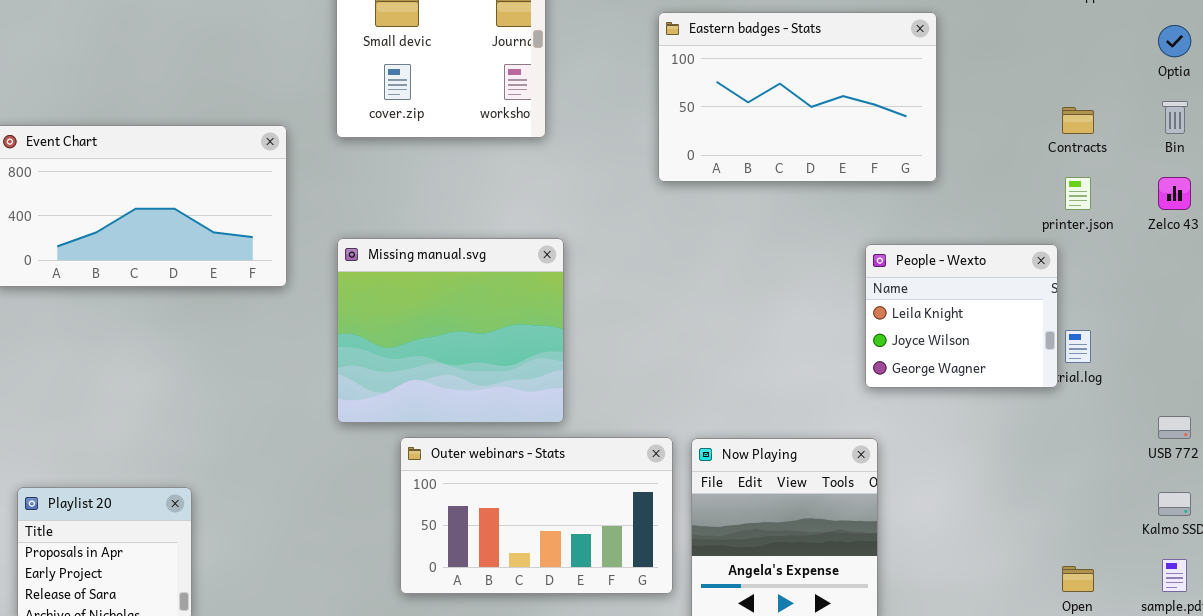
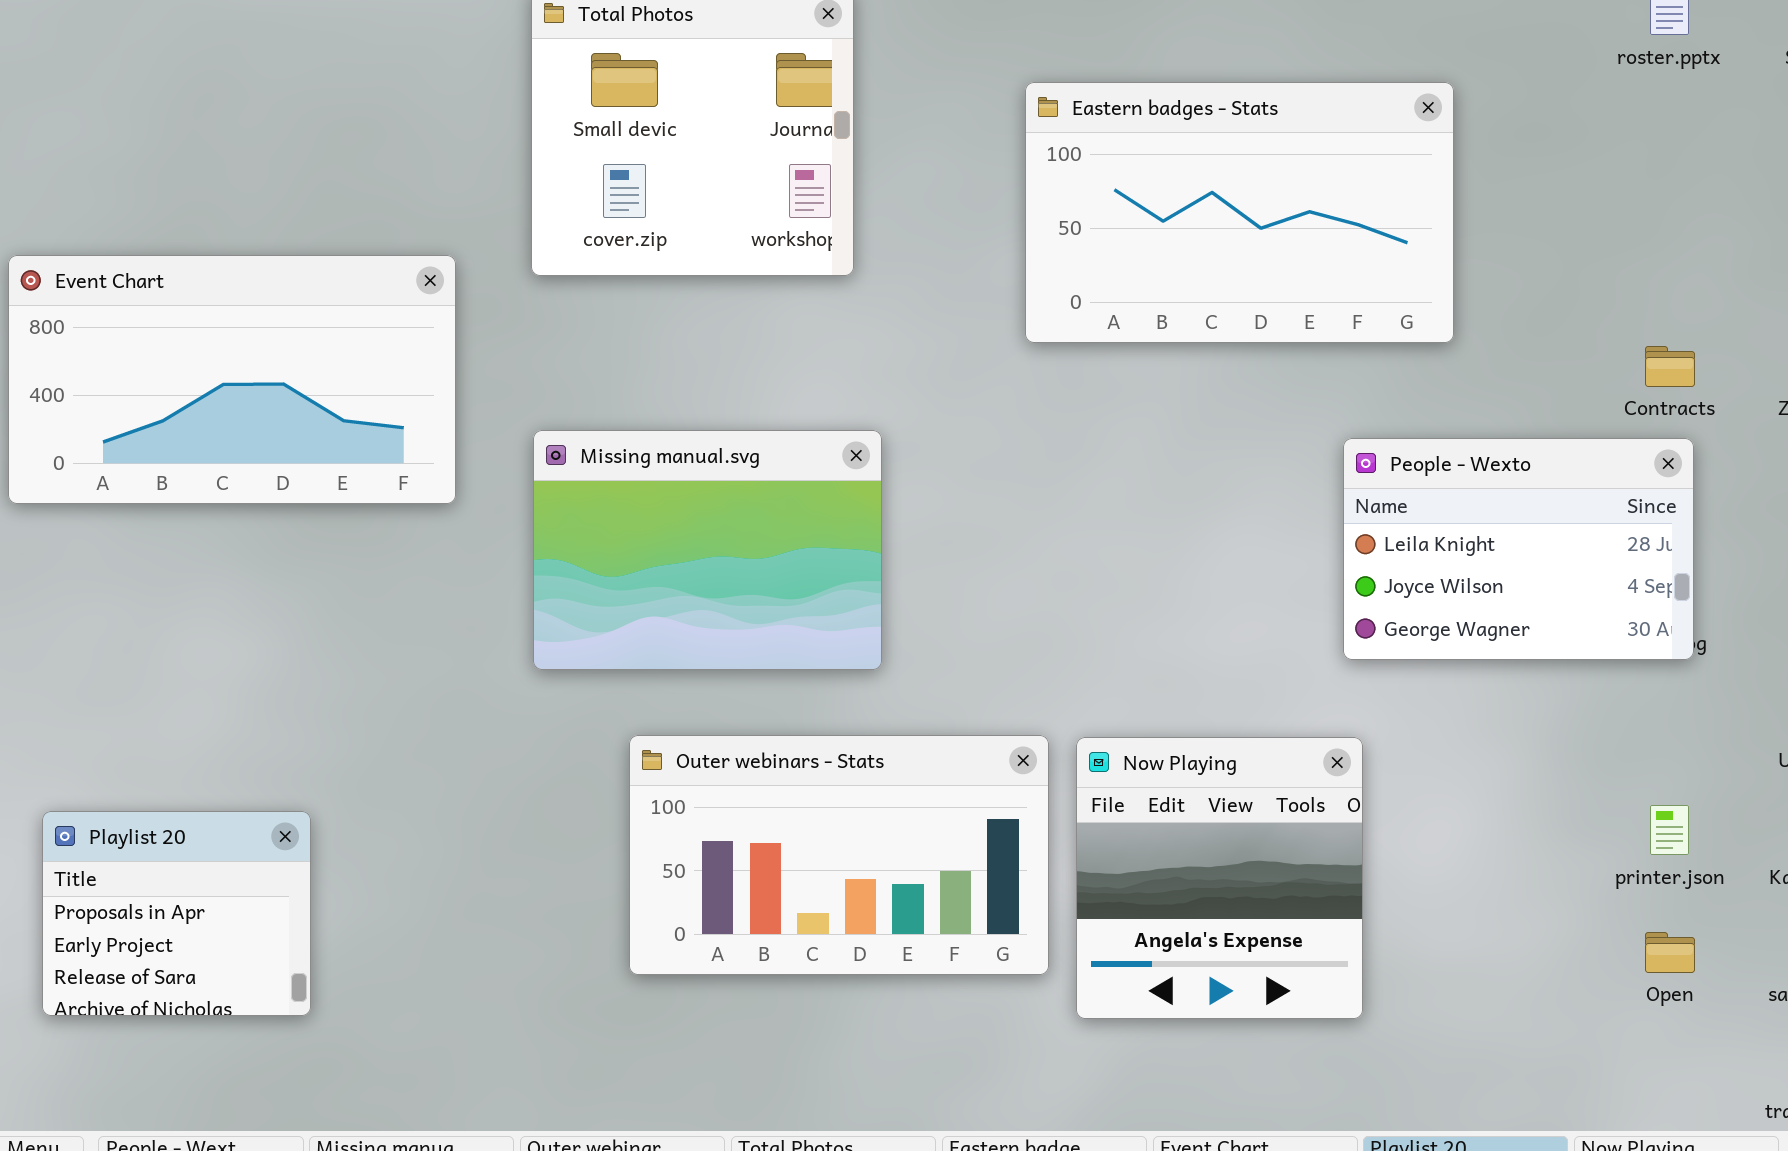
Contracts: [1062,107,1094,134] -> [1645,346,1695,387], moved
printer.json: [1065,177,1091,210] -> [1650,805,1689,855], moved
Missing manual.svg: [337,238,564,423] -> [533,430,882,670], resized
People - Wexto: [865,244,1058,388] -> [1343,438,1694,660], resized

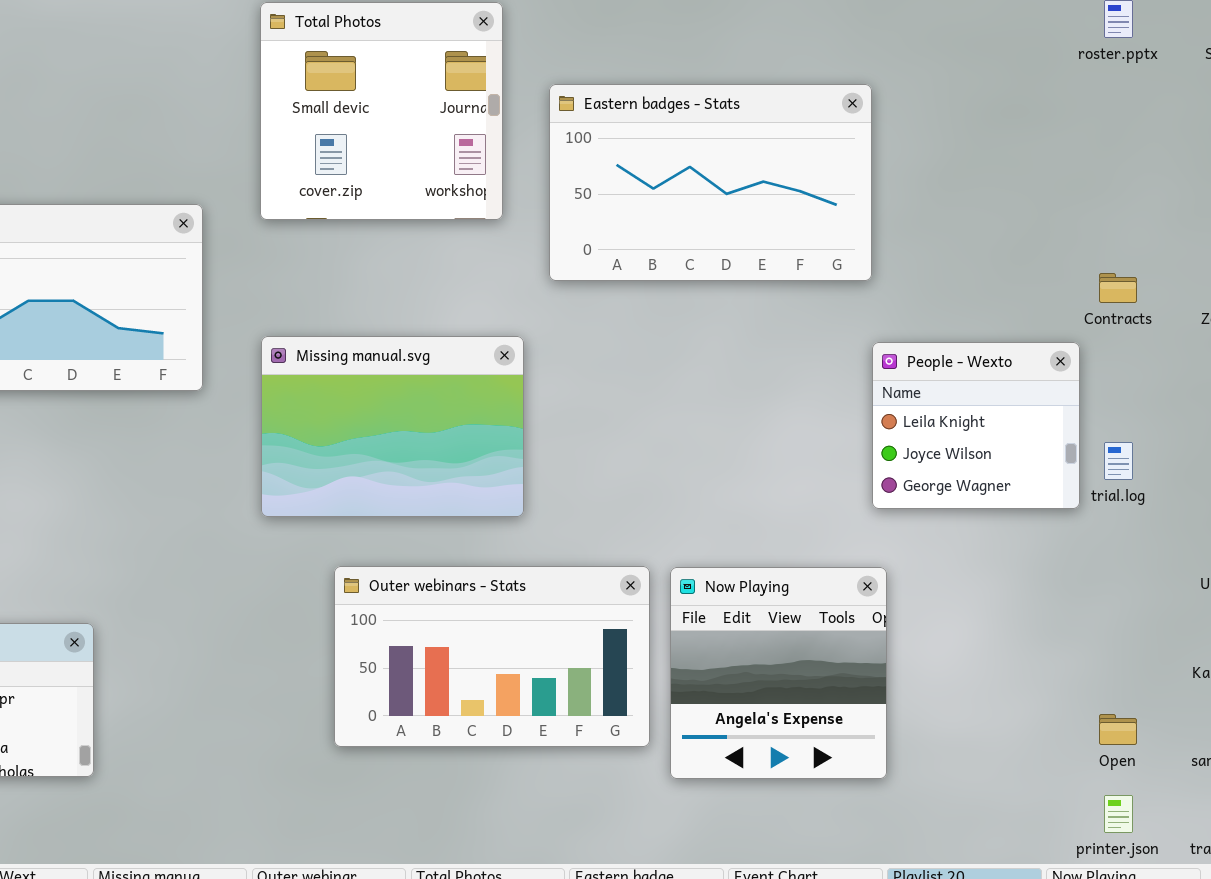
Eastern badges - Stats: [1025,82,1454,343] -> [549,84,872,281], moved
People - Wexto: [1343,438,1694,660] -> [872,342,1080,509], resized
printer.json: [1650,805,1689,855] -> [1104,795,1133,833], moved

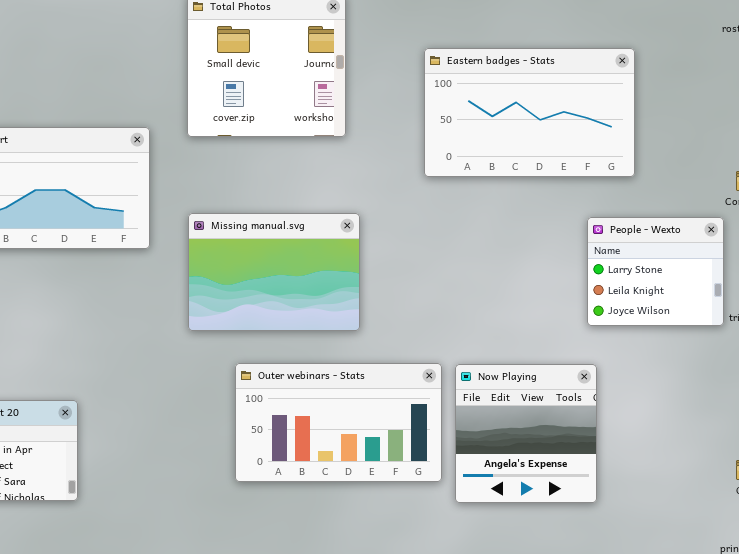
Eastern badges - Stats: [549,84,872,281] -> [424,48,635,177], moved
People - Wexto: [872,342,1080,509] -> [587,217,724,326], scrolled up 1 row

